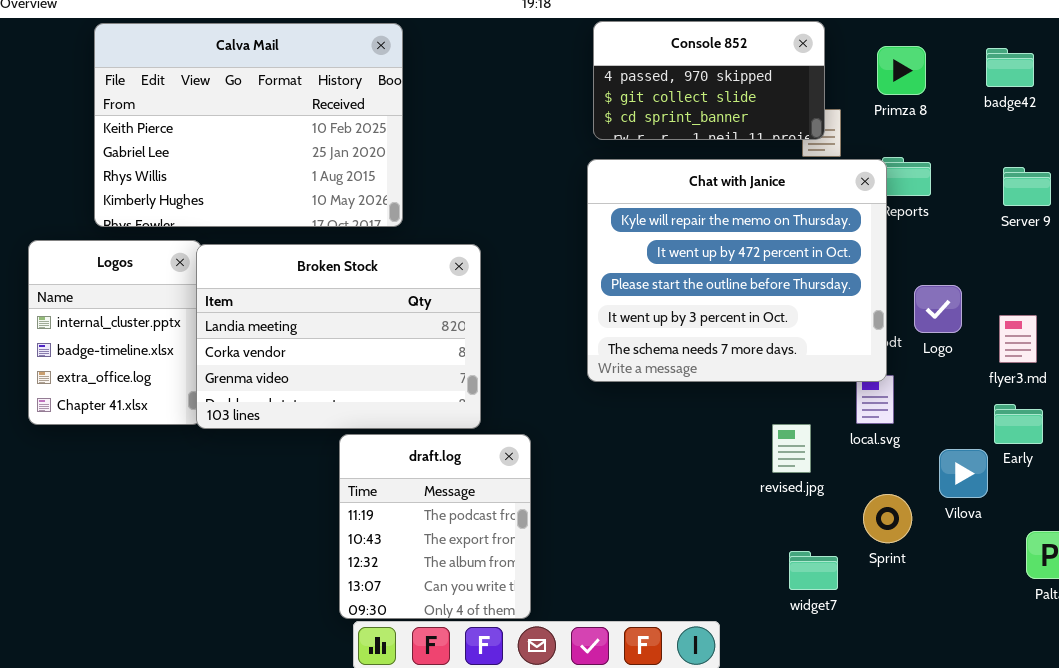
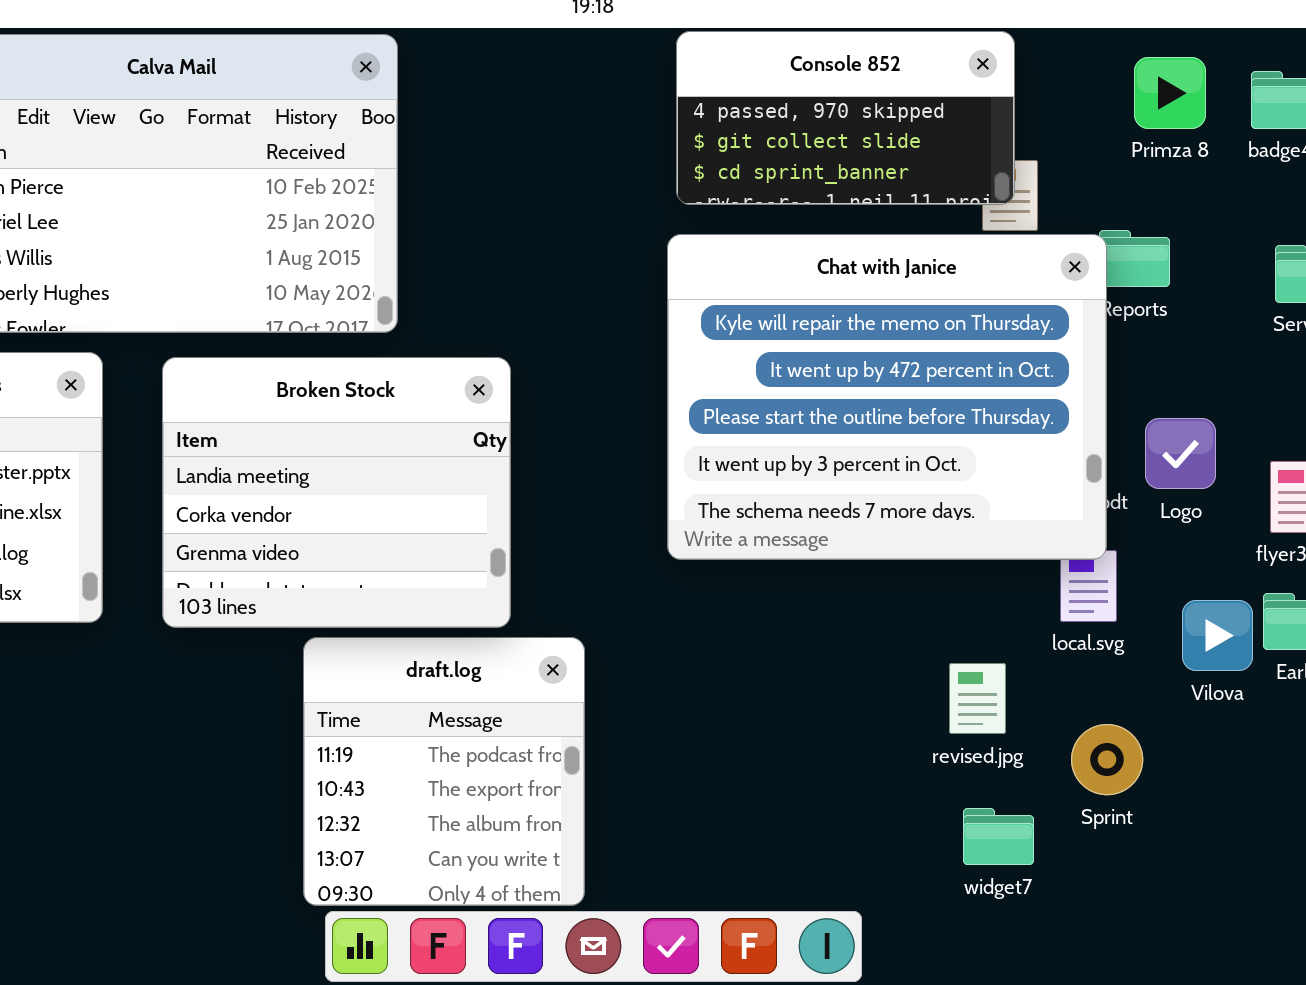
Primza 8: [877,46,926,95] -> [1134,57,1206,129], moved
Broken Stock: [196,244,481,429] -> [162,357,511,628], resized
revised.jpg: [772,424,811,473] -> [949,663,1006,734], moved
Vilova: [939,449,988,498] -> [1182,600,1253,671], moved

